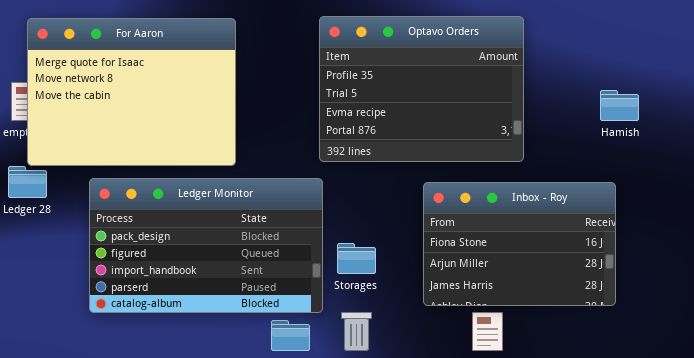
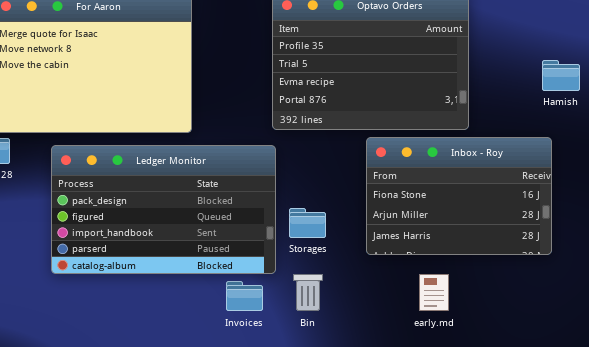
Inbox - Roy: [423,182,616,306] -> [366,137,552,255], moved

